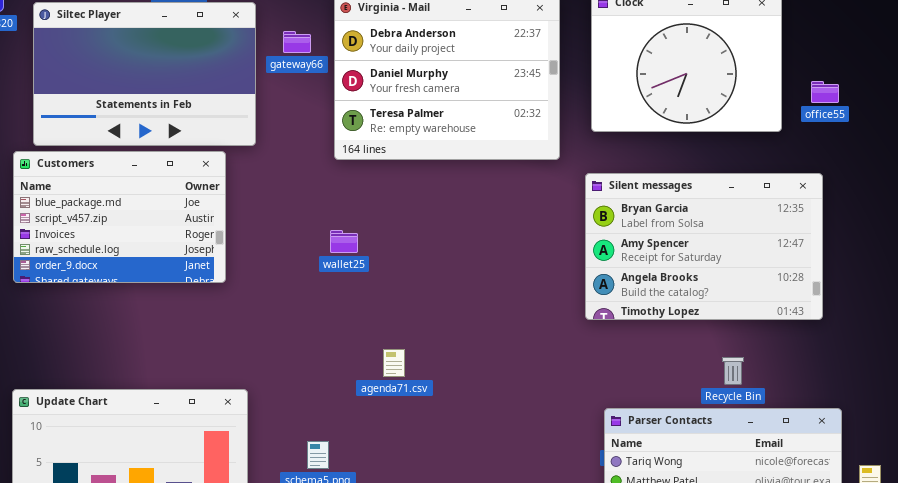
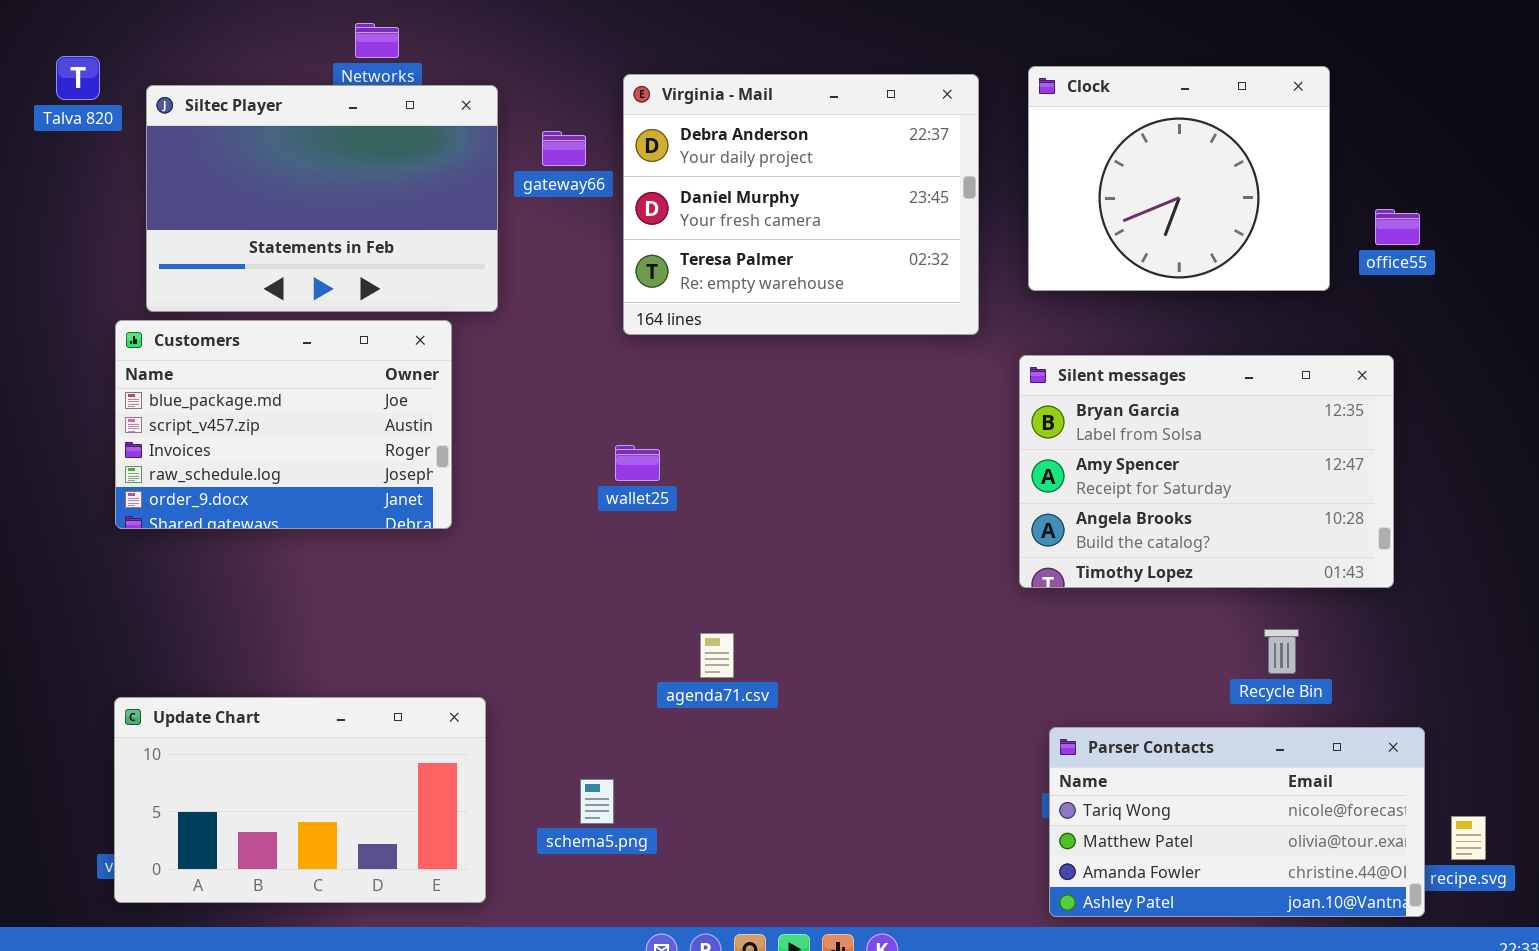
Recycle Bin: [722,357,744,385] -> [1264,629,1299,674], moved

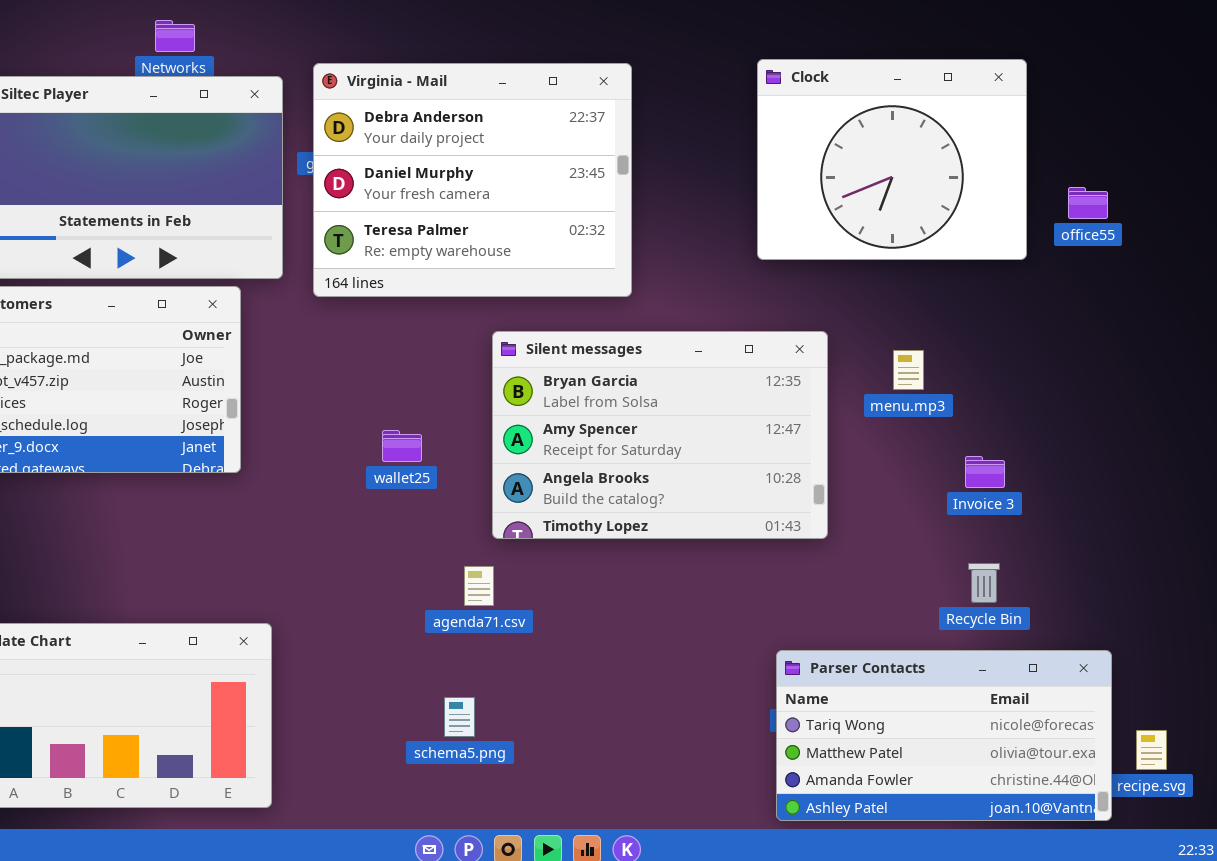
Virginia - Mail: [623,74,979,335] -> [313,63,632,297], moved
Silent messages: [1019,355,1394,588] -> [492,331,828,539], moved
wallet25: [615,445,660,481] -> [382,430,422,462], moved
schema5.png: [580,779,614,824] -> [444,697,475,737], moved

